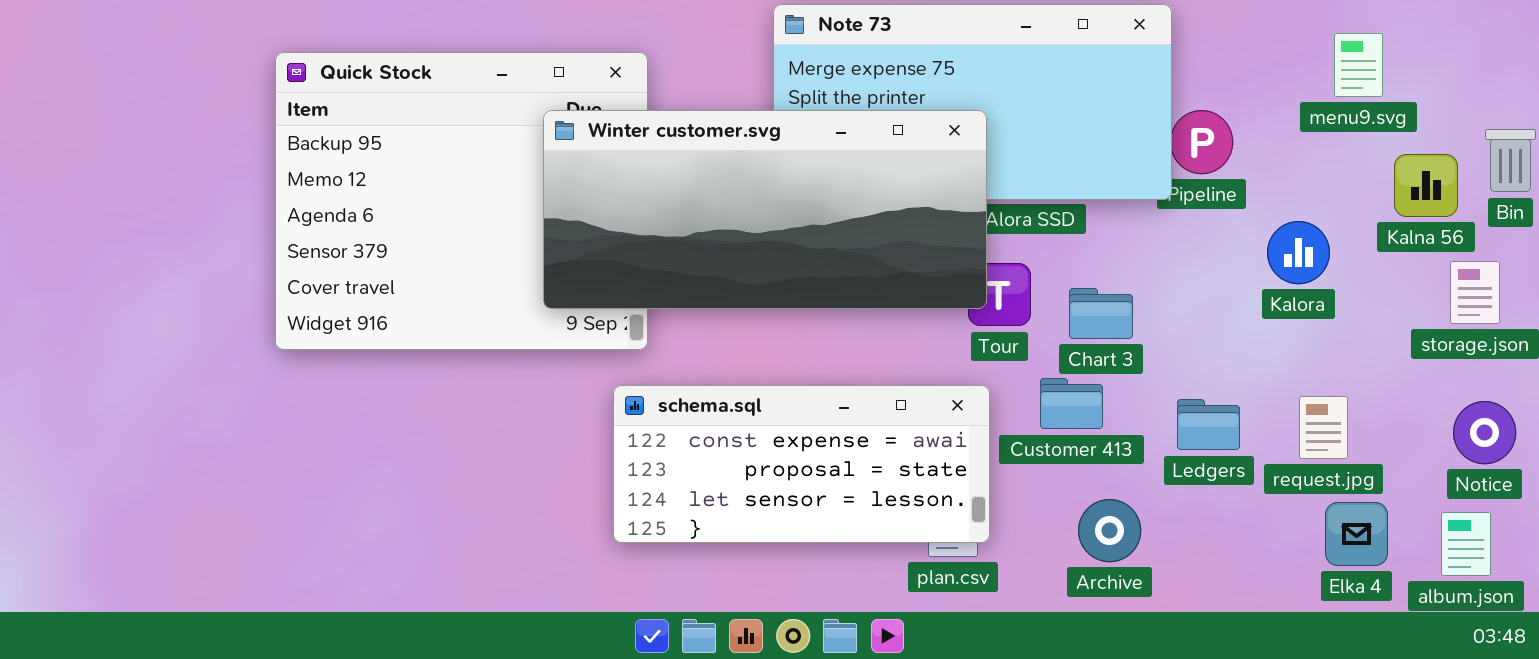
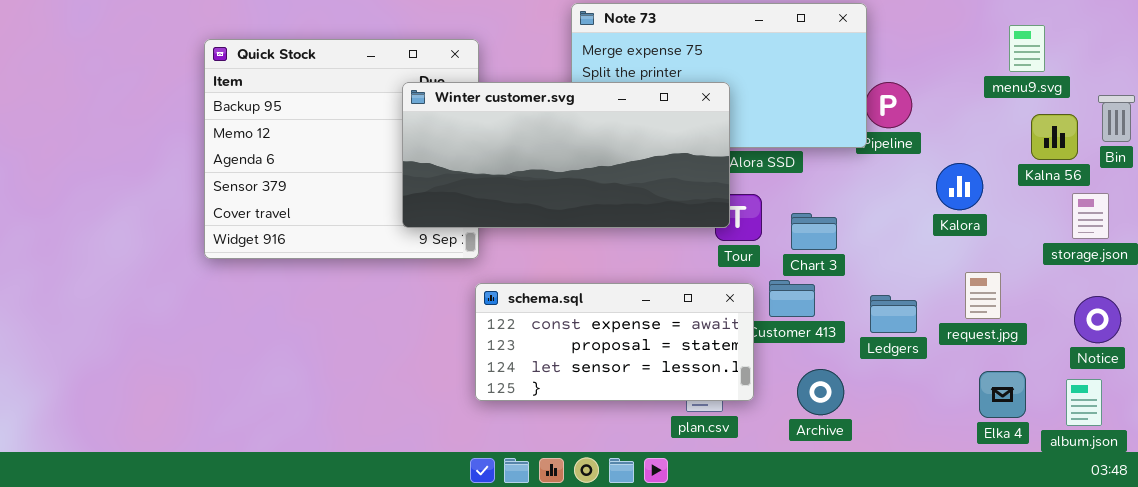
menu9.svg: [1334,33,1383,97] -> [1009,25,1045,72], moved
schema.sql: [613,385,990,543] -> [475,283,754,401], moved
request.jpg: [1299,396,1348,459] -> [965,272,1001,319], moved

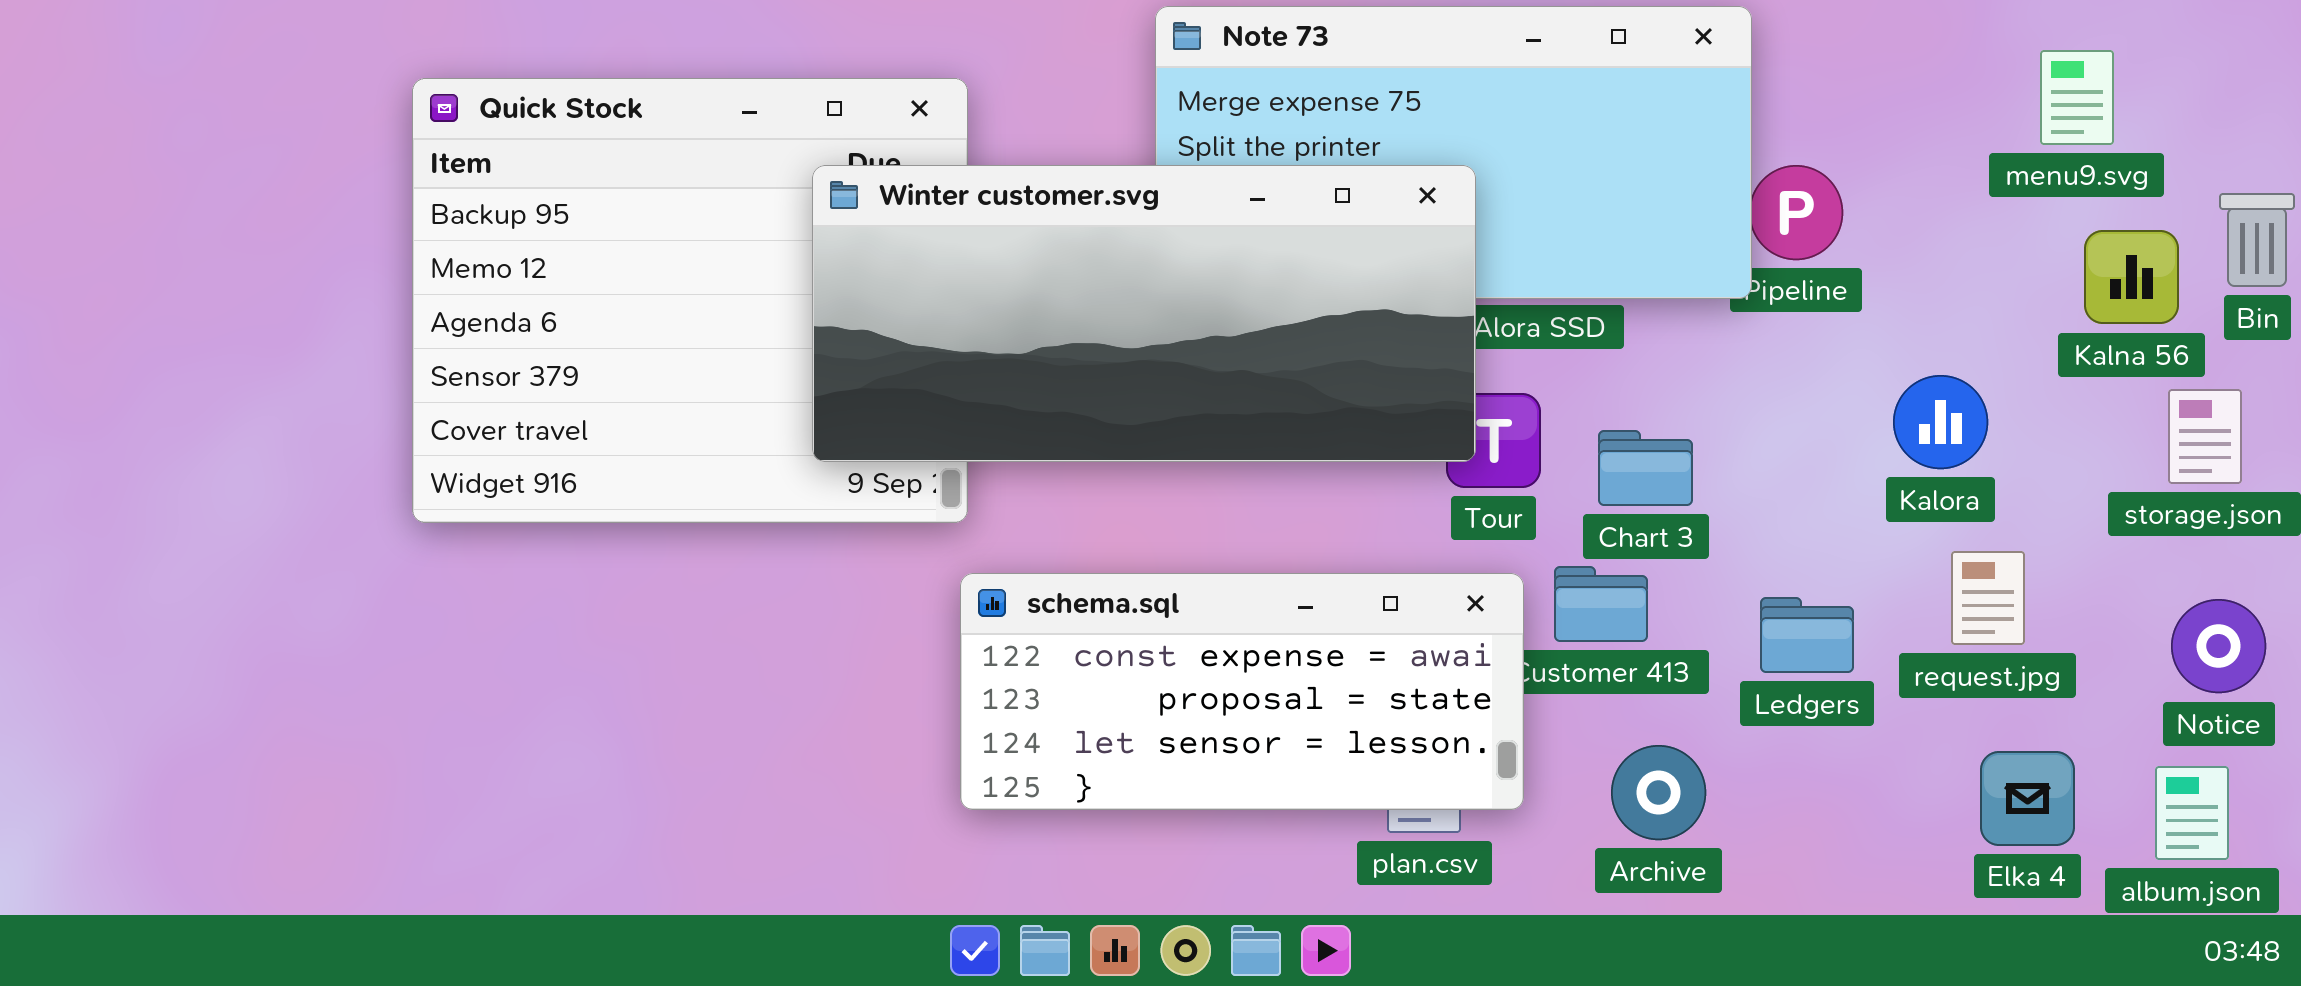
Kalora: [936,163,983,210] -> [1893,375,1988,469], moved

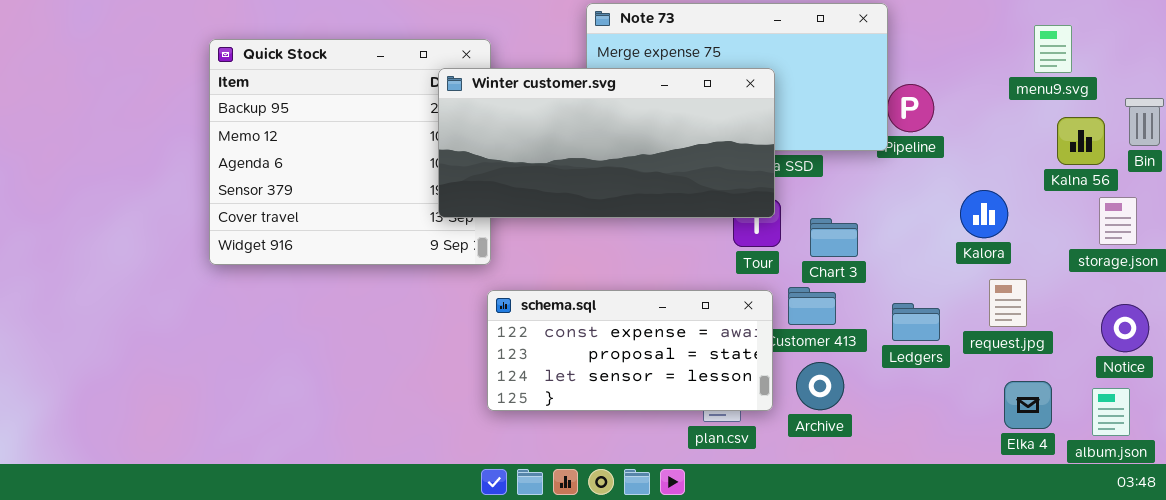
Winter customer.svg: [812,165,1476,462] -> [438,68,775,218], moved
Archive: [1611,745,1706,840] -> [796,362,844,410], moved

